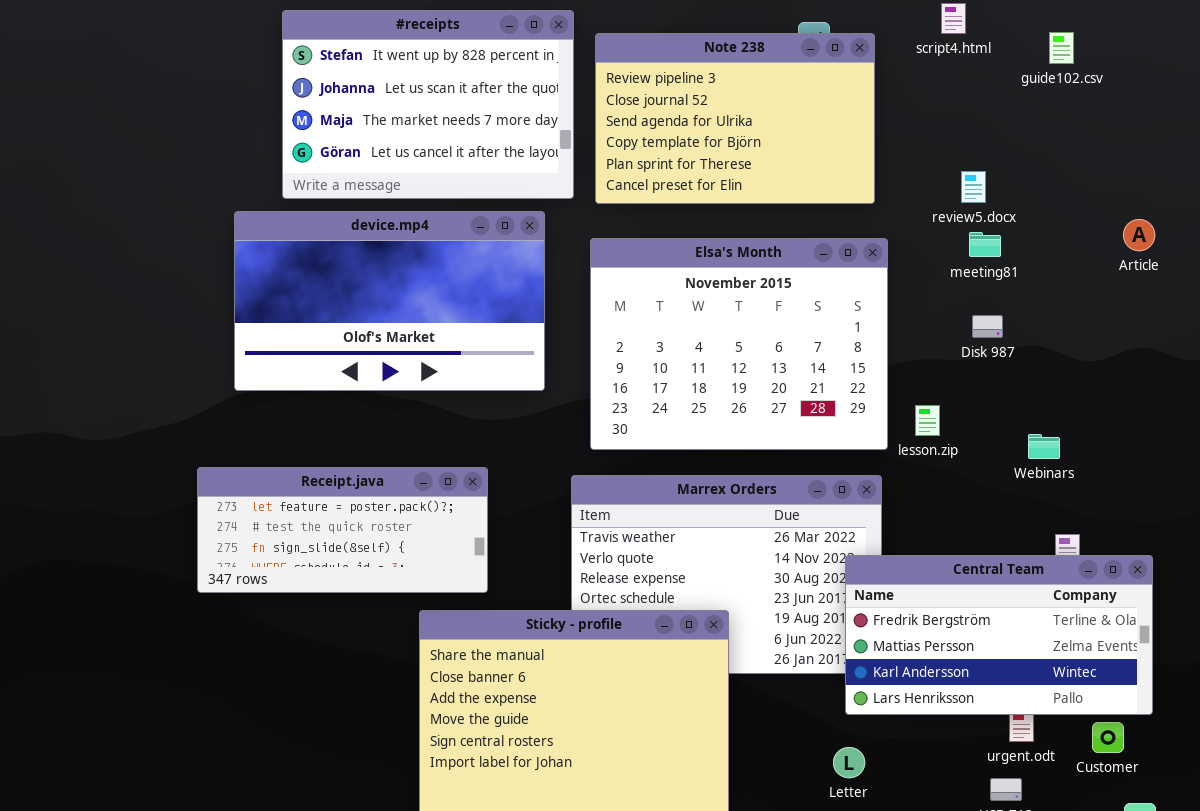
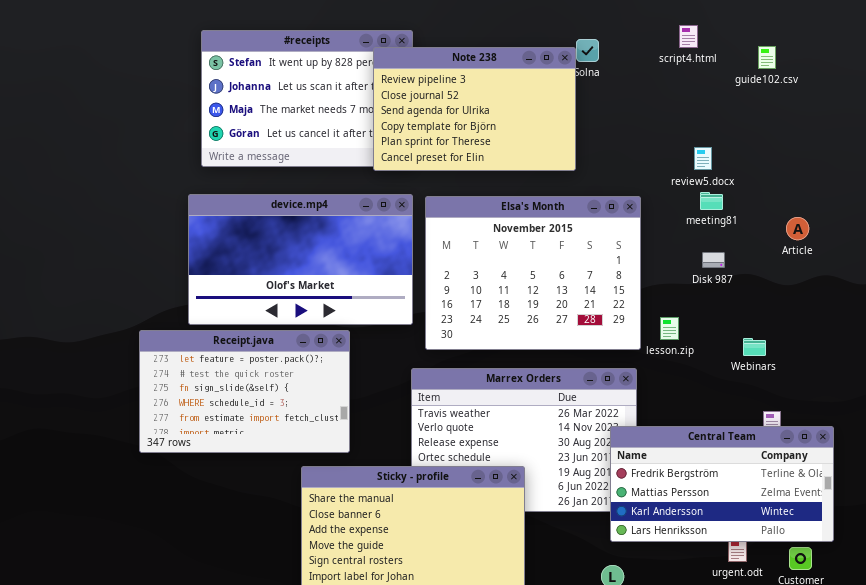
Note 238: [595,33,875,204] -> [373,47,576,171], moved
device.mp4: [234,211,545,391] -> [188,194,413,325], moved
Article: [1123,219,1155,251] -> [786,217,809,240], moved
Receipt.java: [197,467,488,593] -> [139,330,350,453], resized

